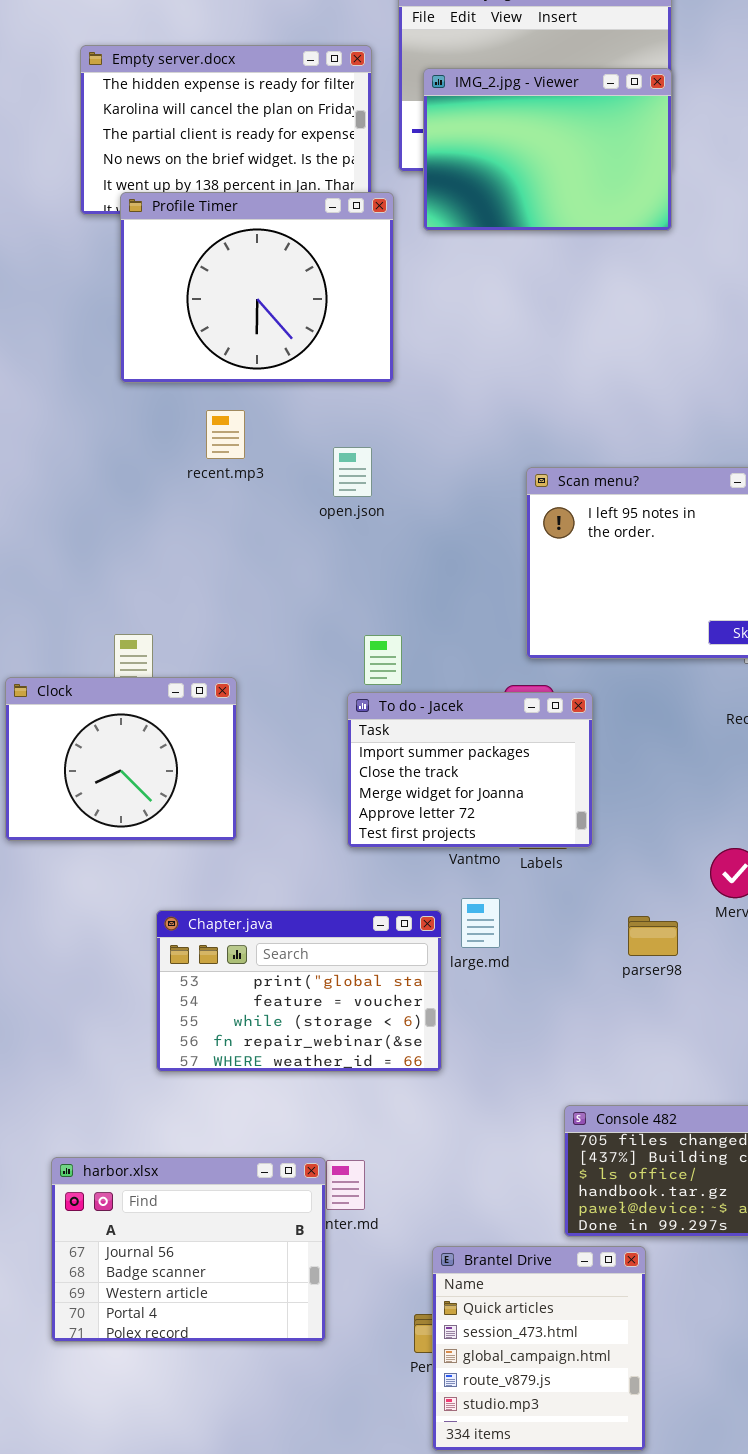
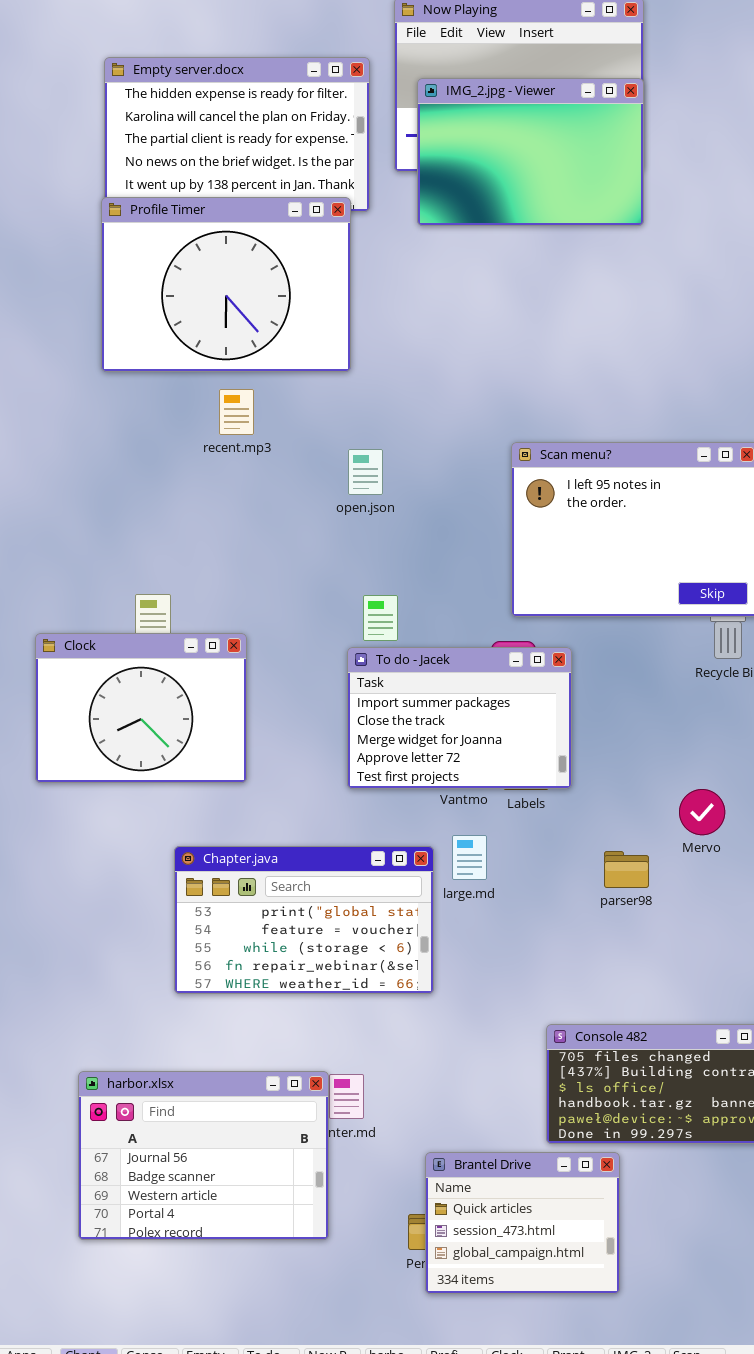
Profile Timer: [120,192,394,383] -> [101,197,351,372], moved
open.json: [333,447,372,497] -> [348,449,383,495], moved
Brantel Drive: [432,1246,646,1451] -> [425,1152,620,1294], resized

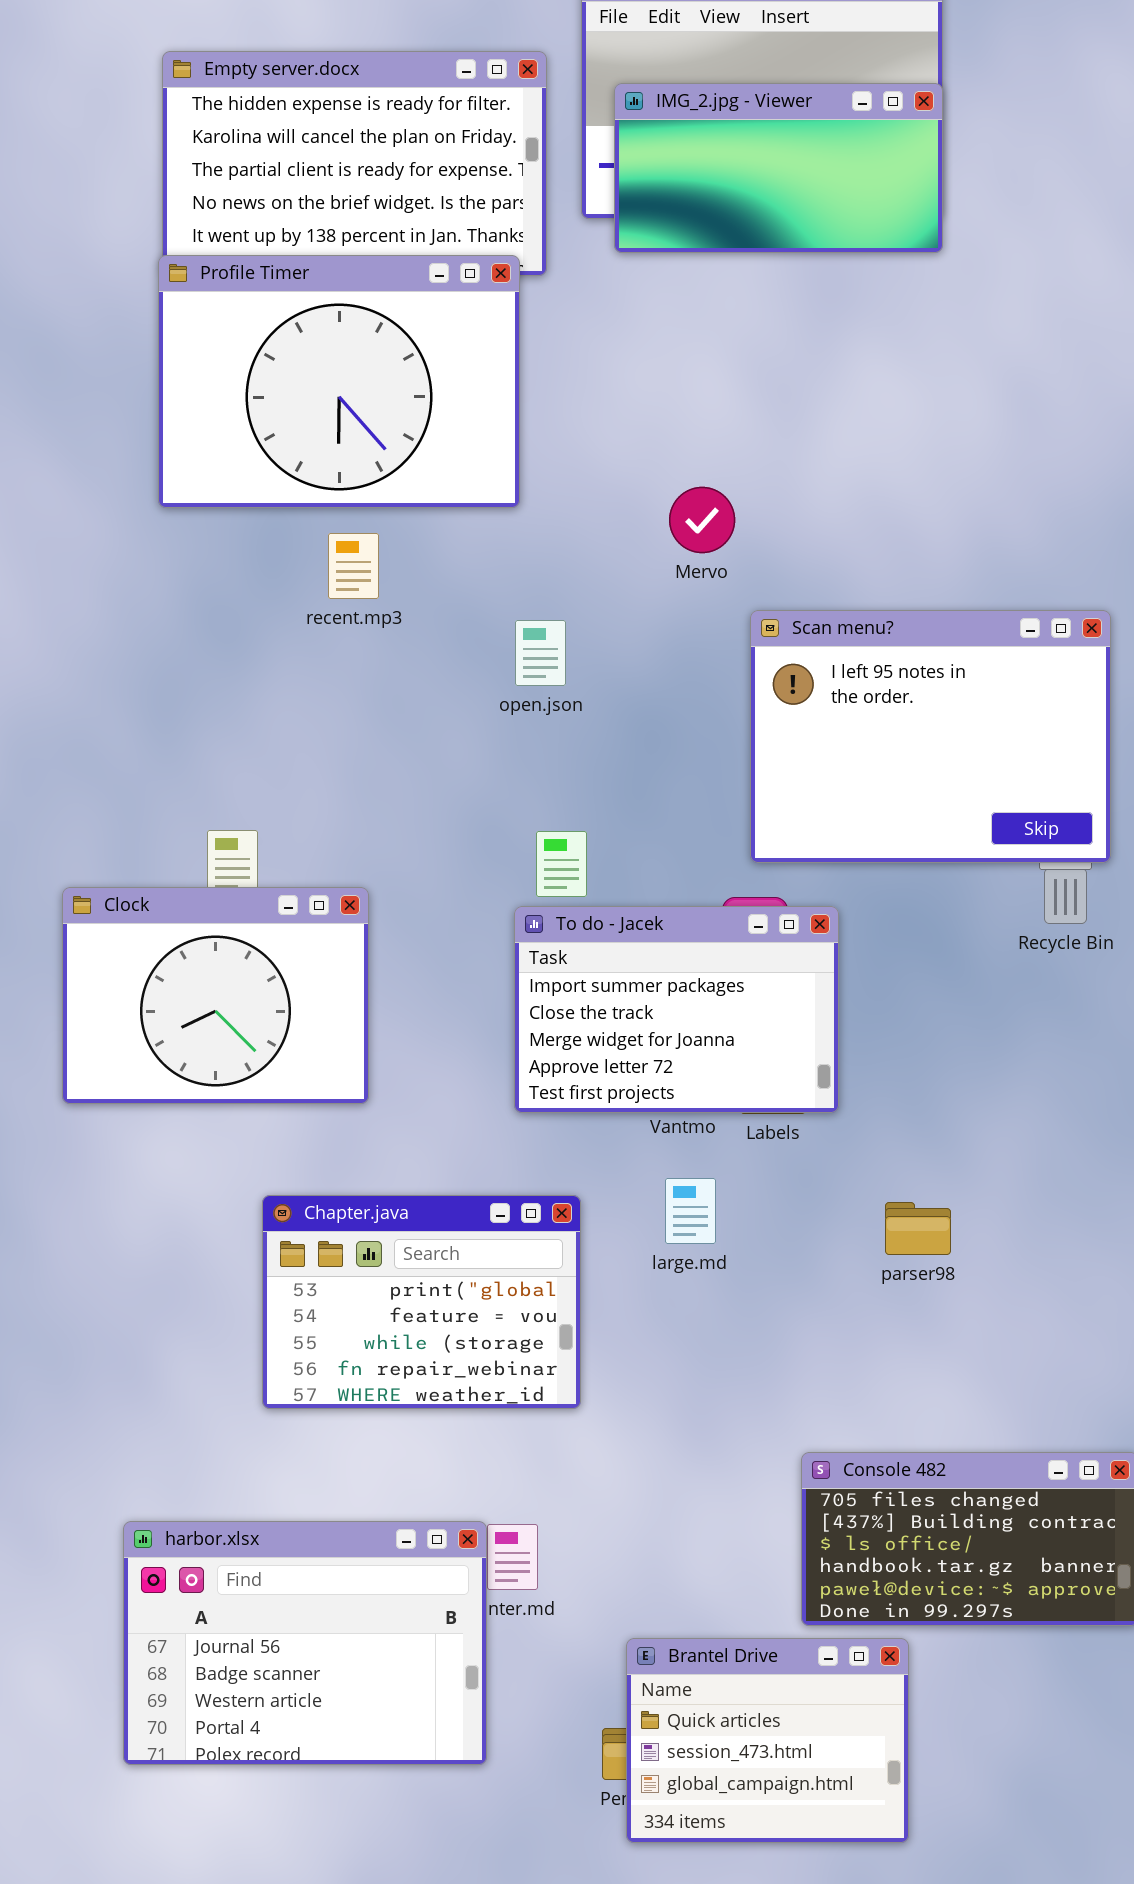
IMG_2.jpg - Viewer: [417,78,644,226] -> [614,83,943,253], resized
Mervo: [679,789,725,835] -> [669,487,735,553], moved
Chapter.java: [174,846,434,994] -> [262,1195,581,1409], resized

